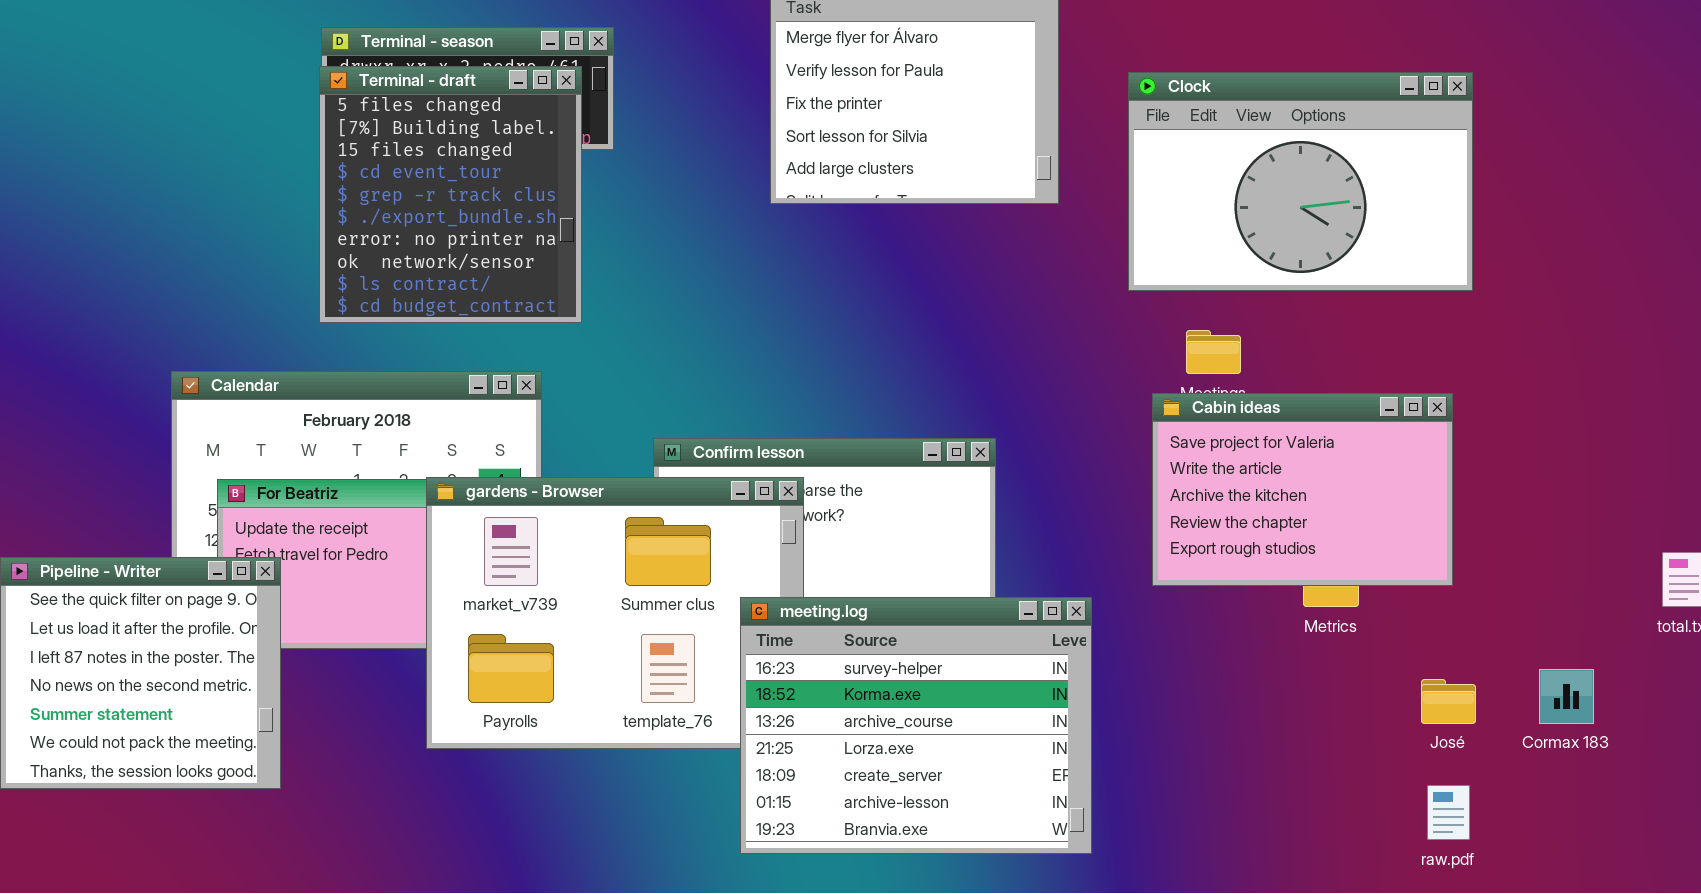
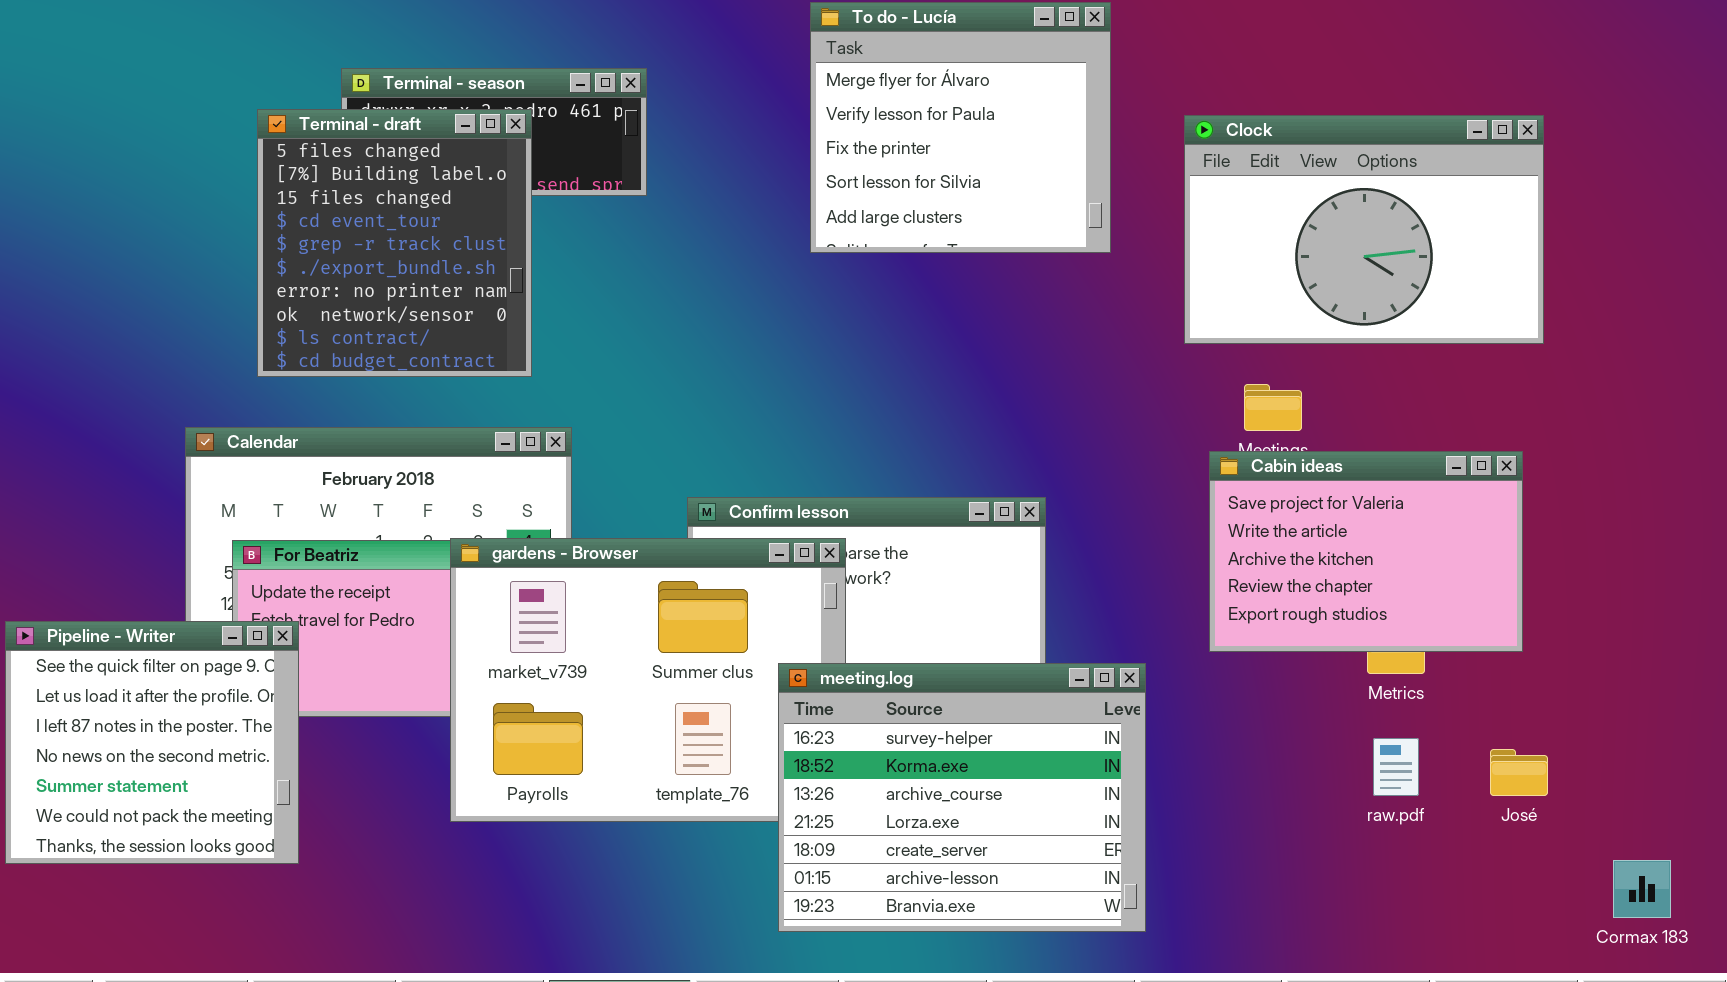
Terminal - draft: [319,66,582,323] -> [257,109,532,377], moved
Cormax 183: [1539,669,1594,724] -> [1613,860,1671,918], moved
raw.pdf: [1427,785,1470,840] -> [1373,738,1419,796], moved

